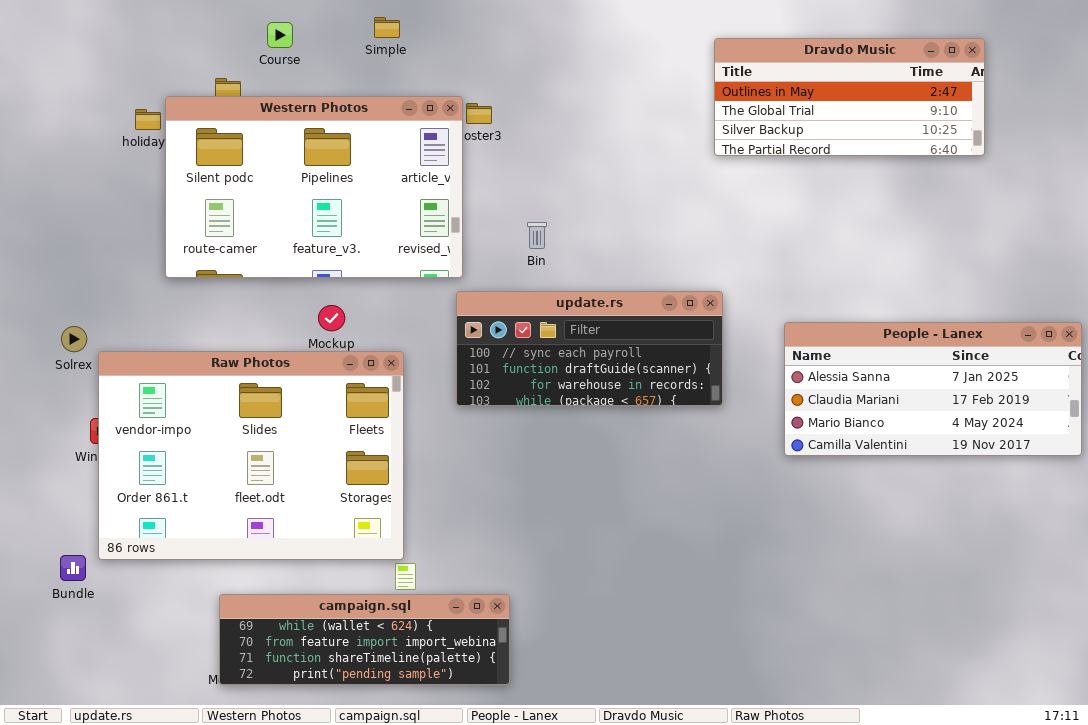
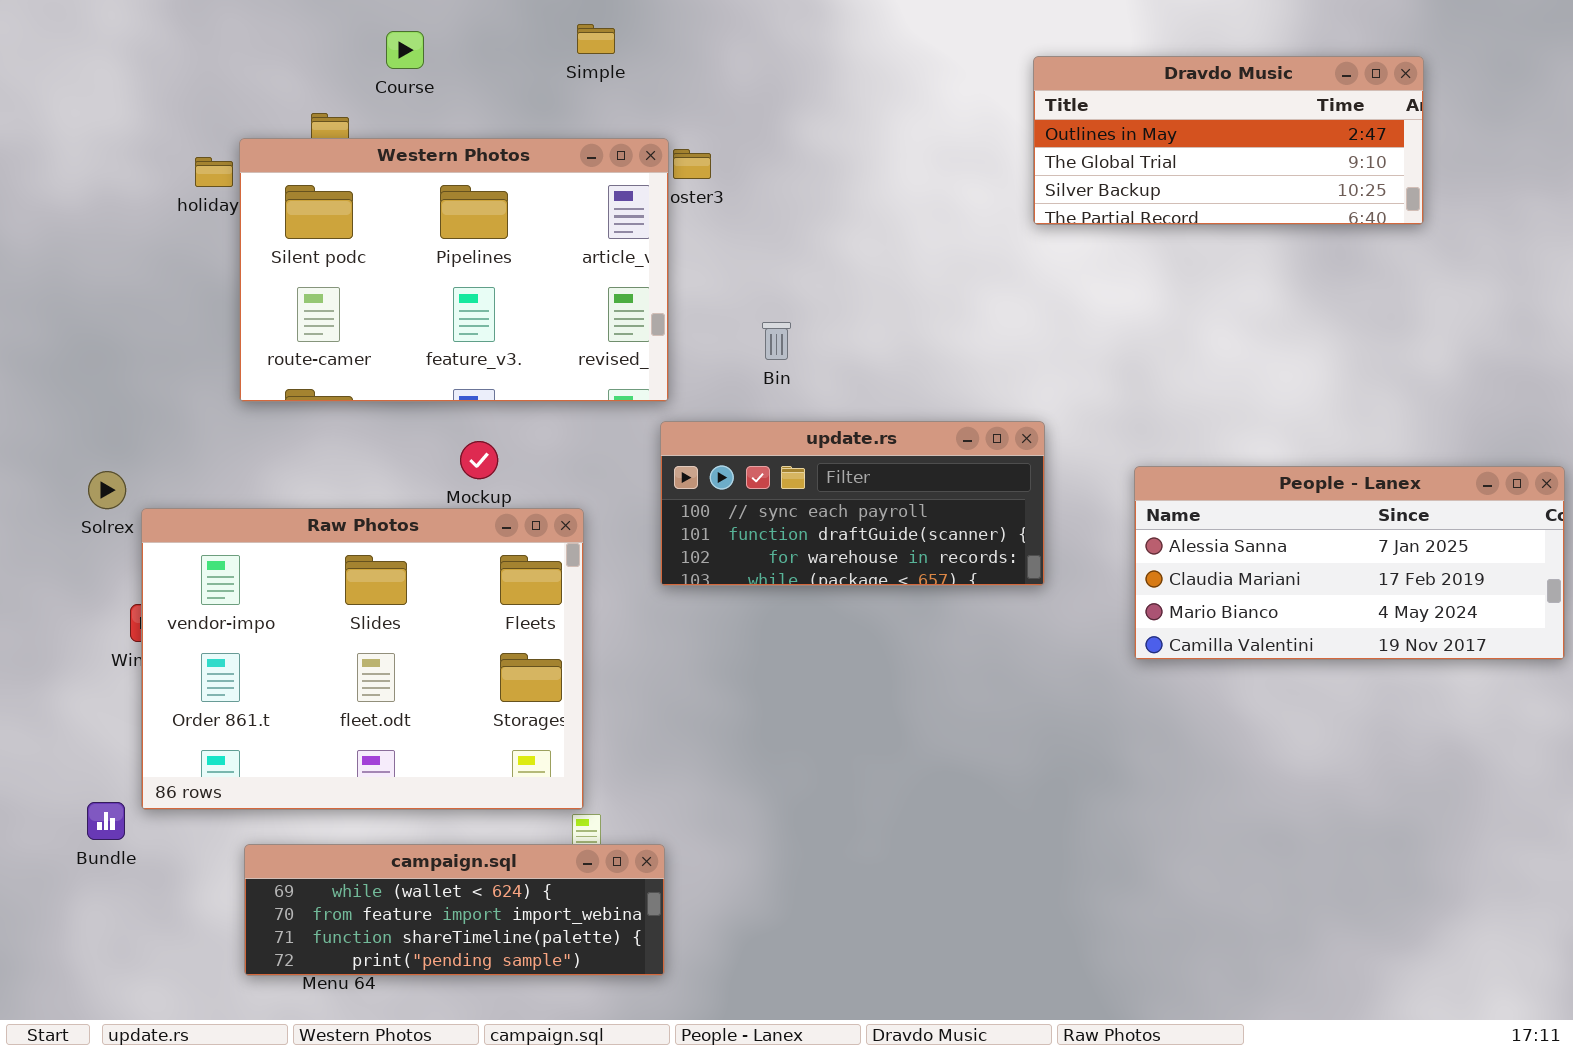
Simple: [374,17,400,38] -> [577,24,615,54], moved
campaign.sql: [219,594,510,685] -> [244,844,665,976], moved

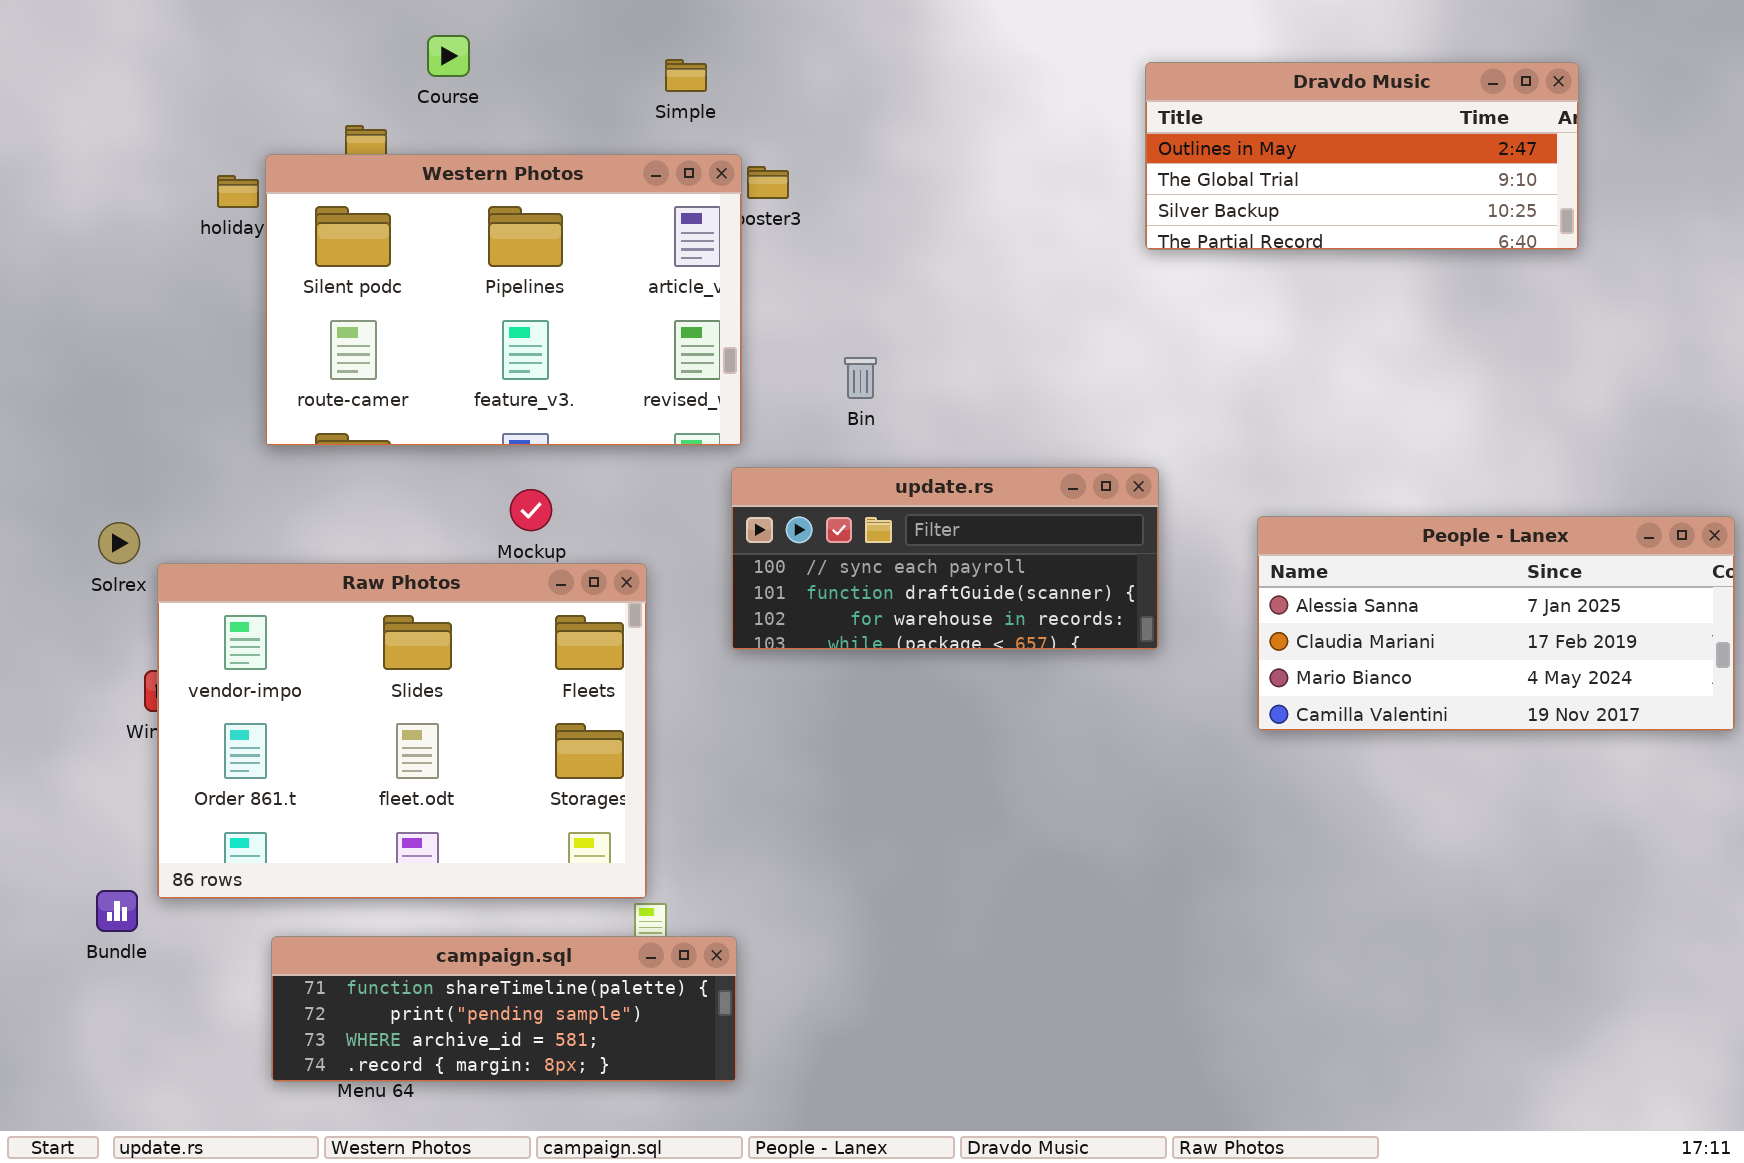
Simple: [577,24,615,54] -> [665,59,707,92], moved
campaign.sql: [244,844,665,976] -> [271,936,737,1082], scrolled down 2 rows

